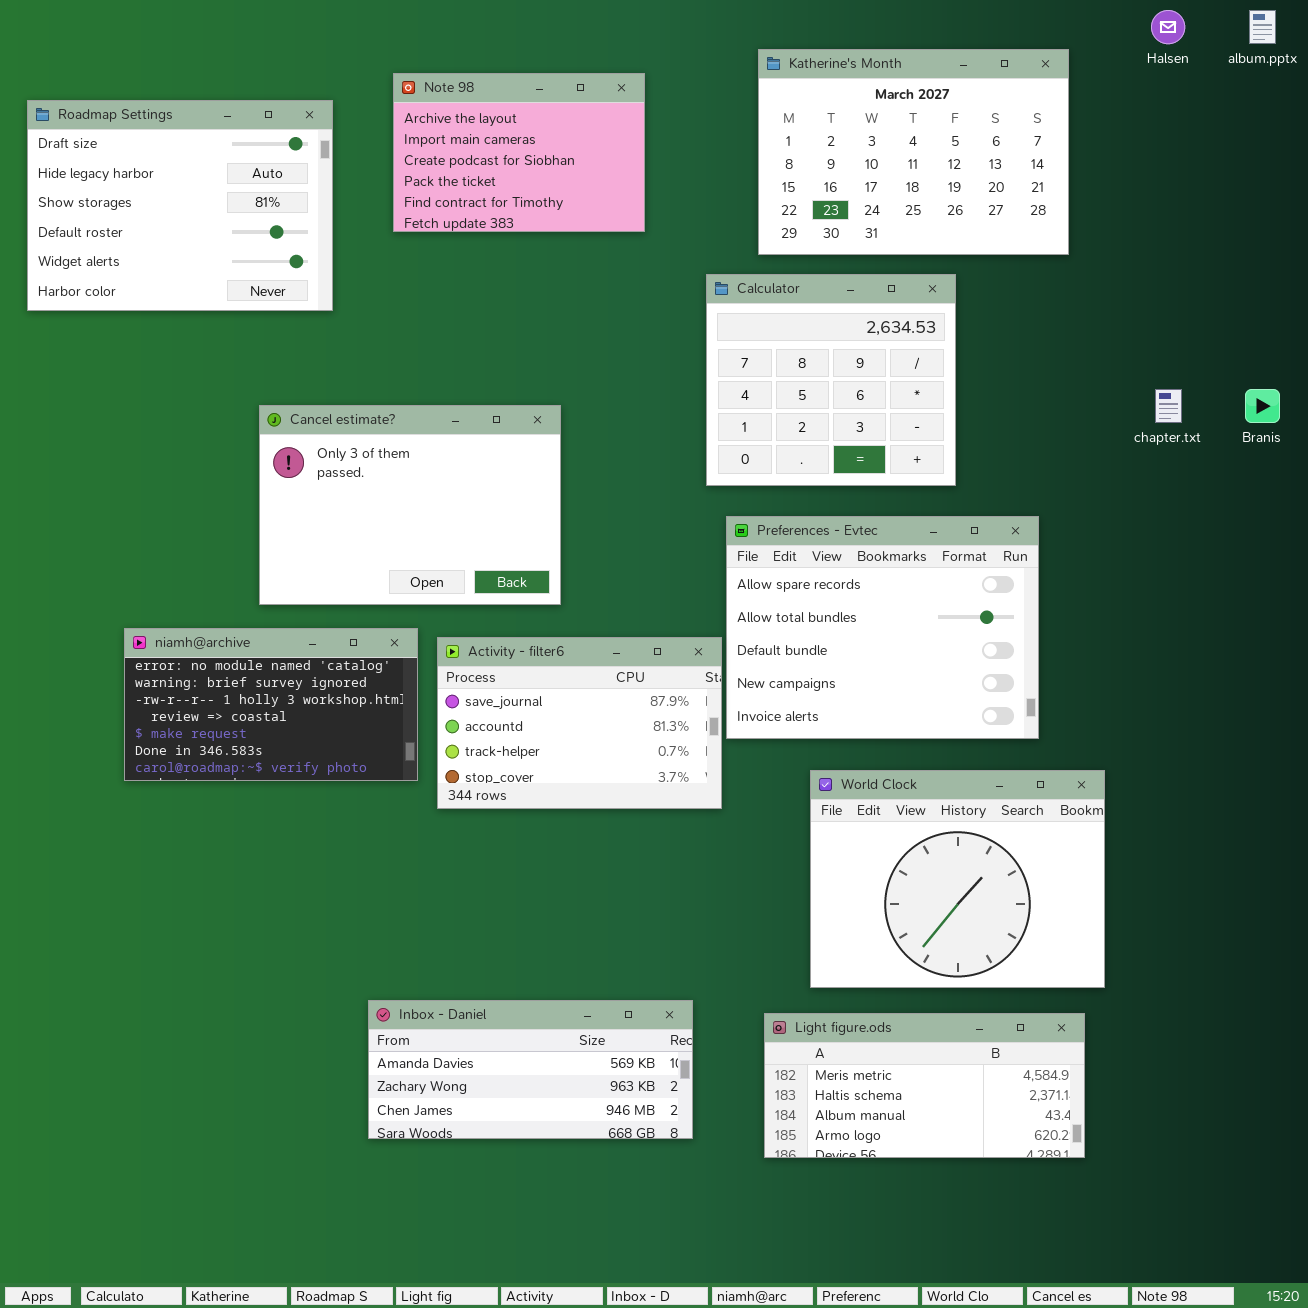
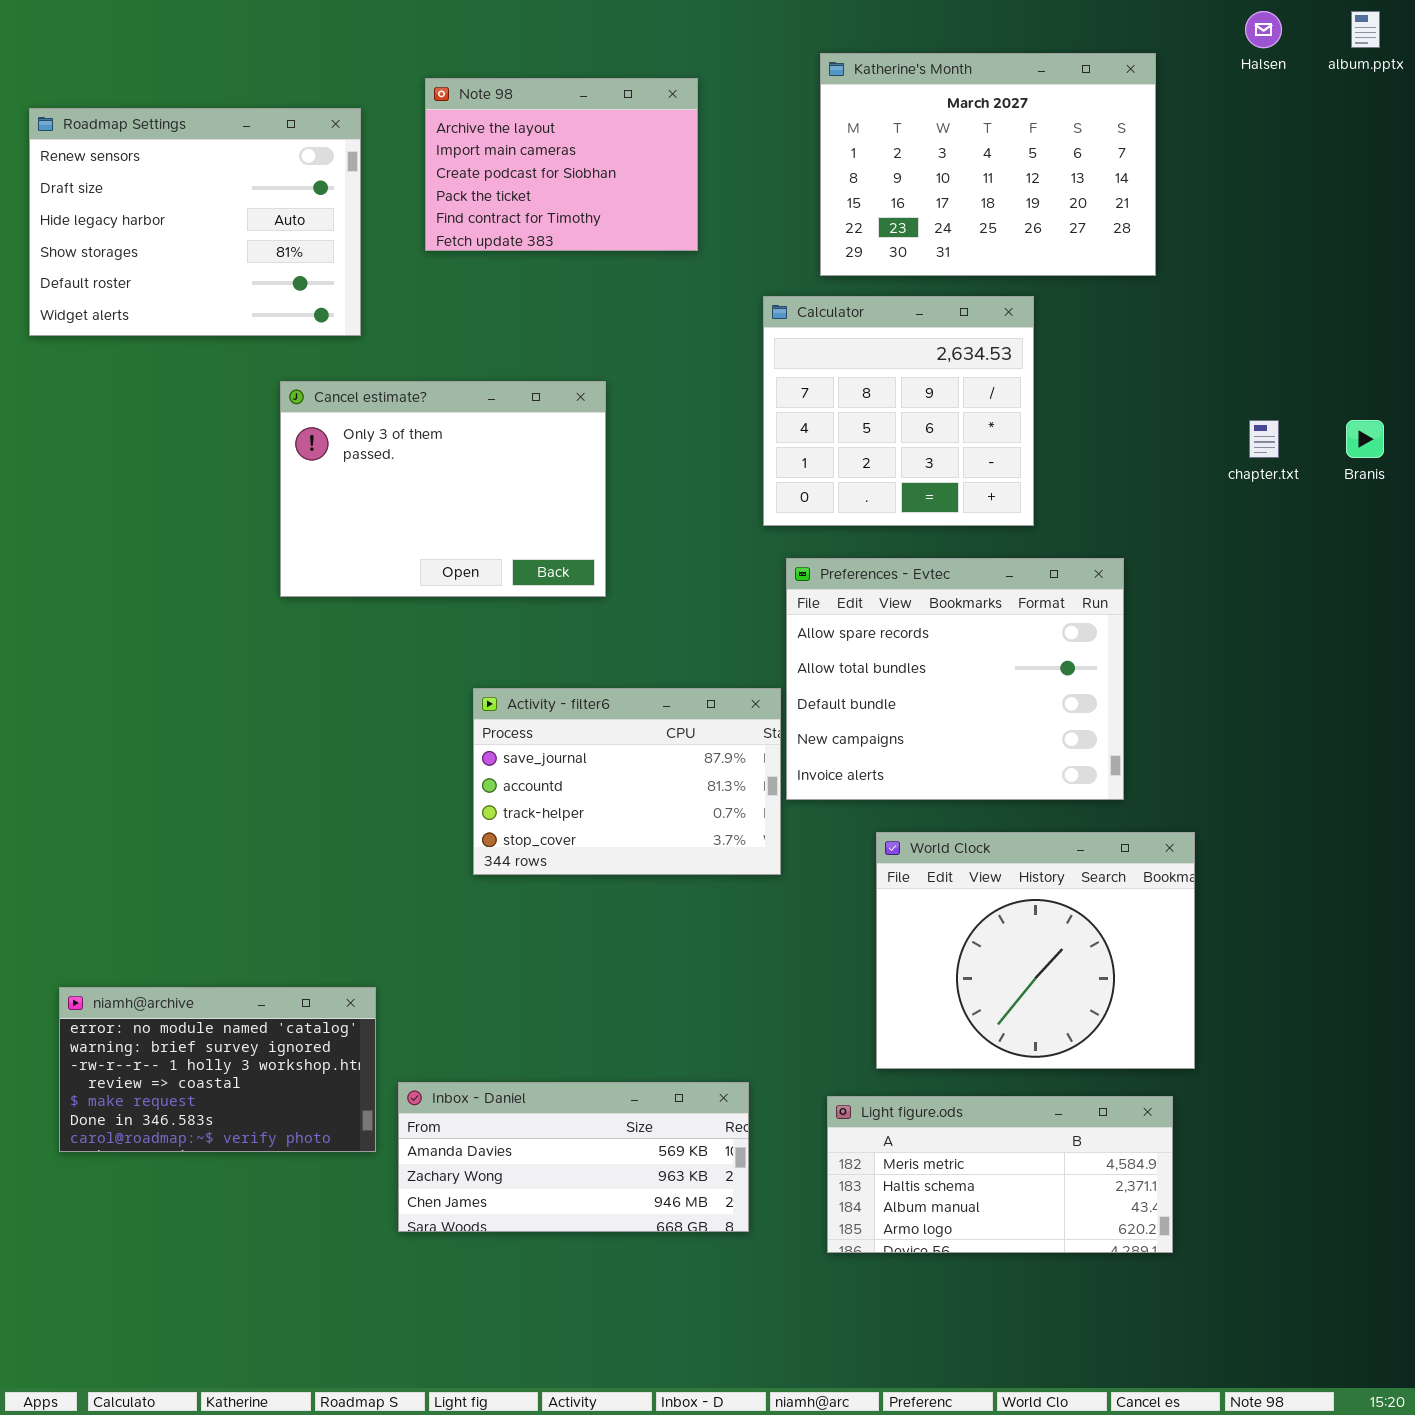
Roadmap Settings: [27,100,333,311] -> [29,108,361,336], scrolled up 1 row
Cancel estimate?: [259,405,561,605] -> [280,381,606,597], moved
niamh@archive: [124,628,418,781] -> [59,987,376,1152], moved

